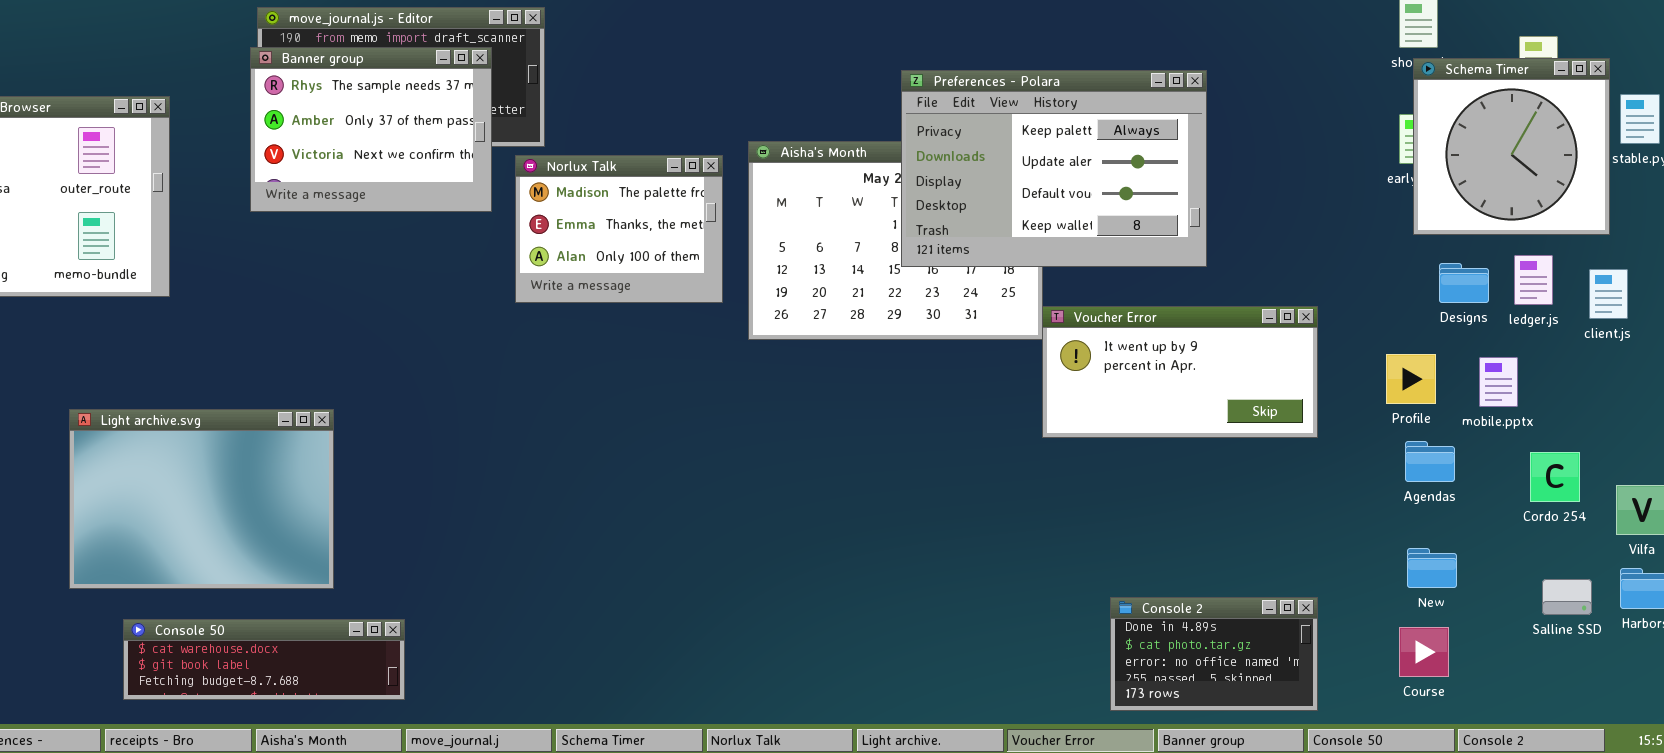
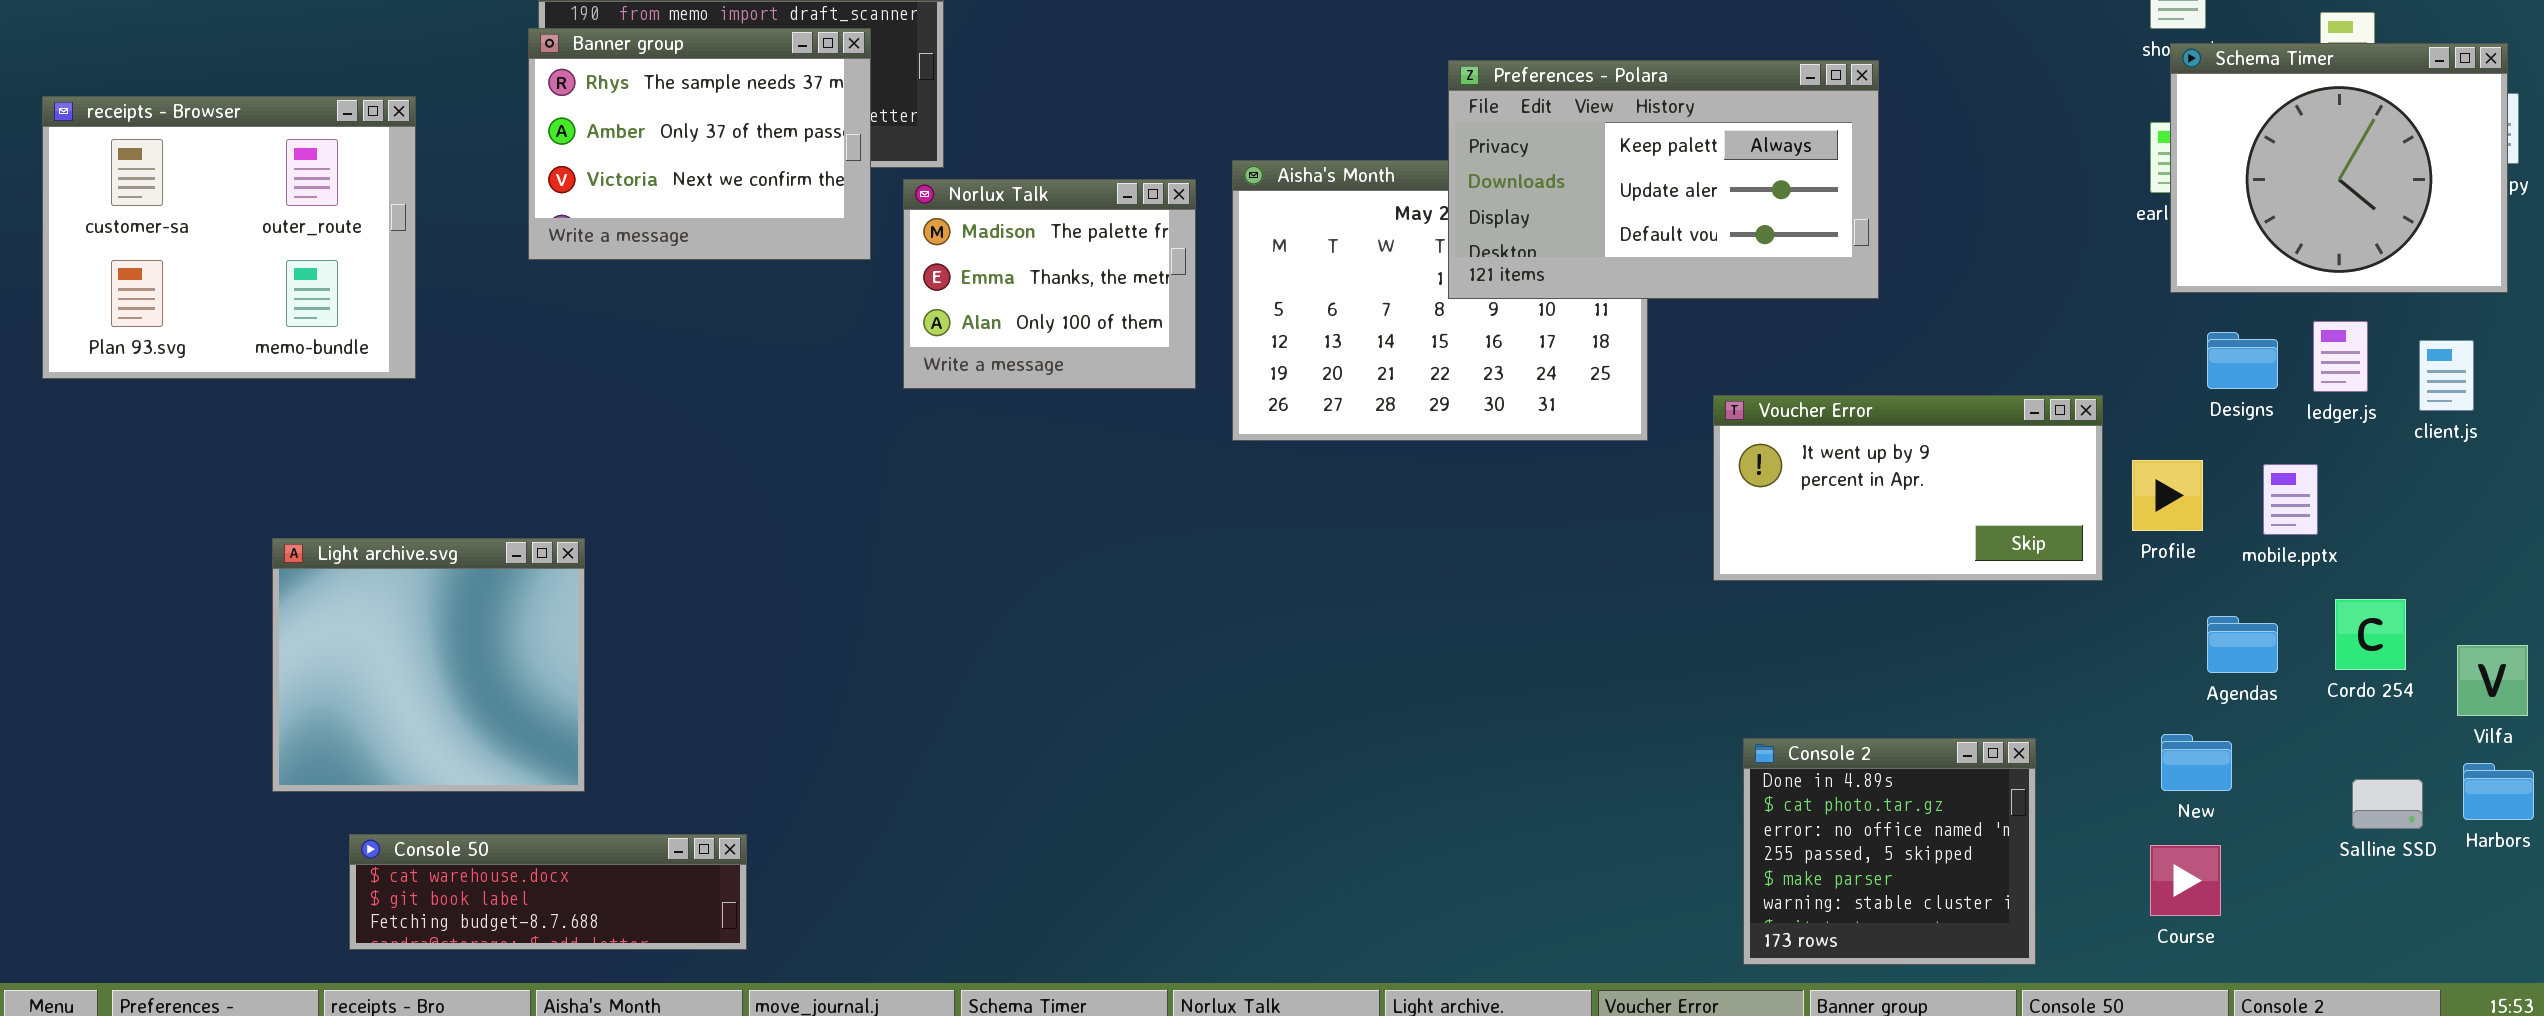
Schema Timer: [1413,58,1610,235] -> [2170,43,2508,293], resized
Preferences - Polara: [901,70,1207,267] -> [1448,60,1879,299], resized
Voucher Error: [1042,306,1318,438] -> [1713,395,2103,581], moved
Light archive.svg: [69,409,334,589] -> [272,538,585,792], resized
Agendas: [1405,441,1455,482] -> [2207,616,2278,673], moved
Console 2: [1110,597,1318,711] -> [1743,738,2036,965], resized

